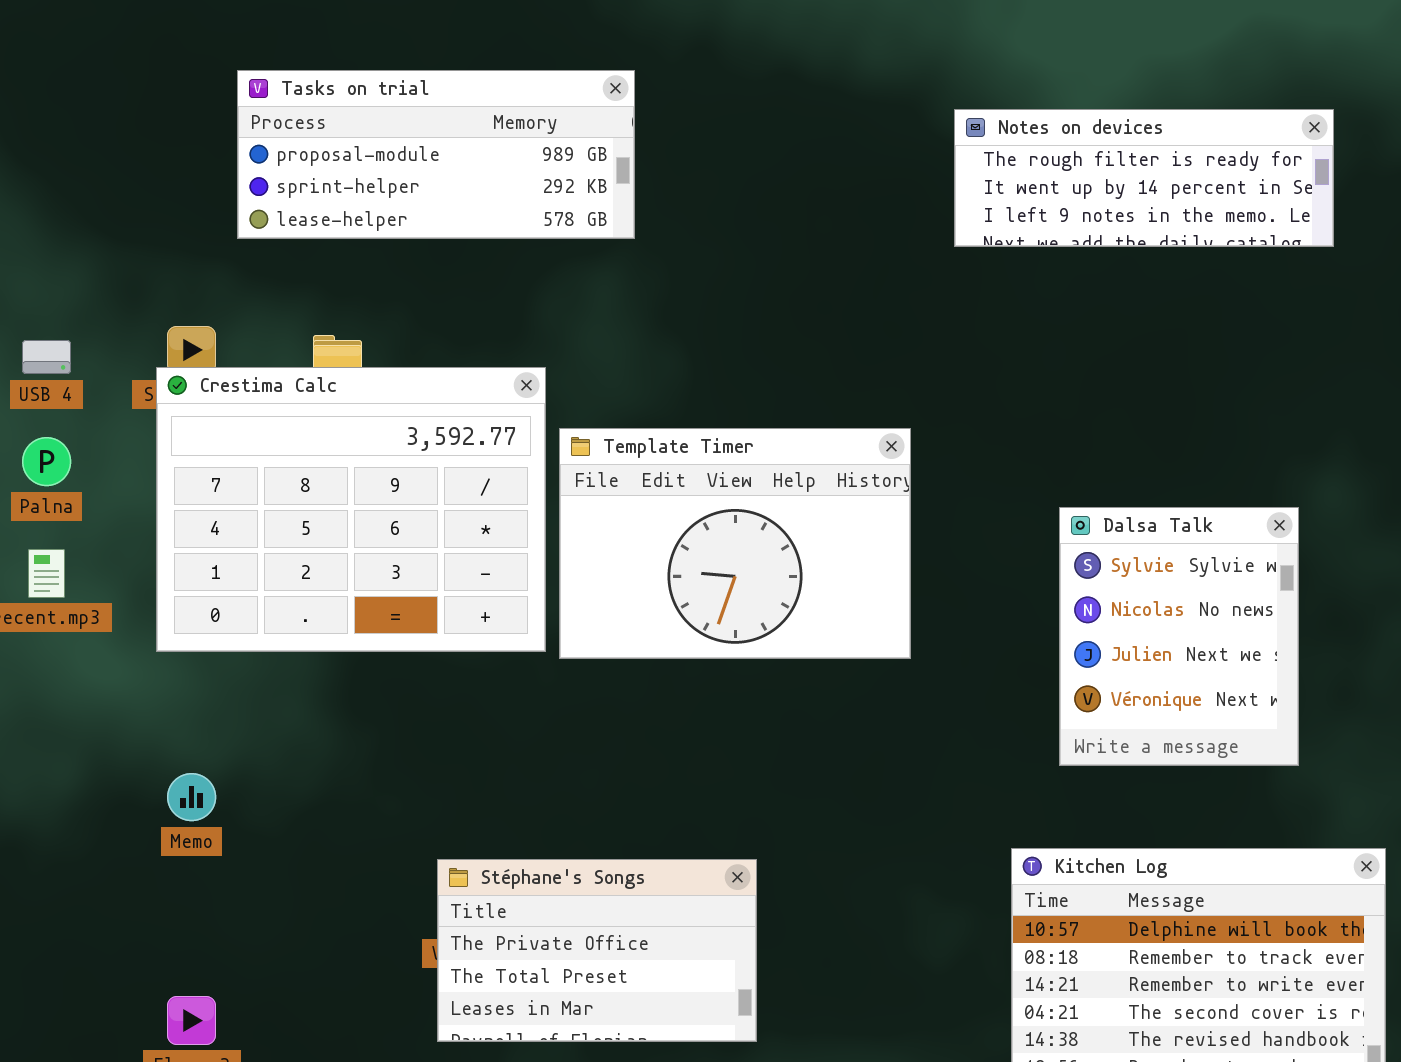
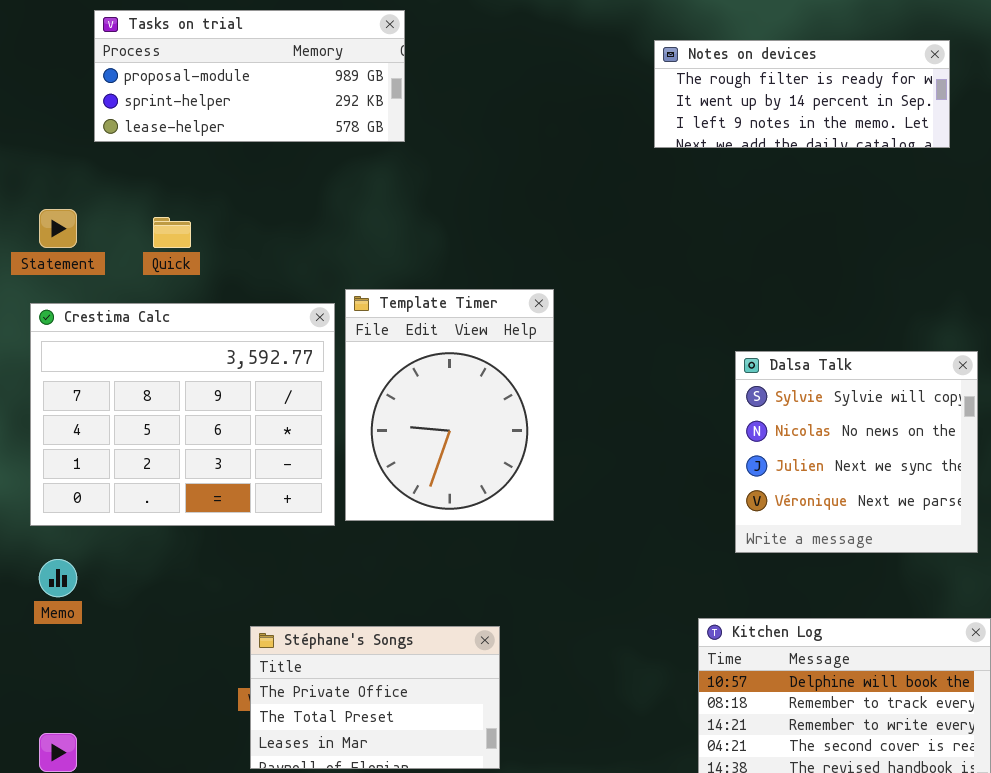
Crestima Calc: [156,367,546,652] -> [30,303,335,526], moved
Template Timer: [559,428,911,659] -> [345,289,554,521], resized
Dalsa Talk: [1059,507,1299,766] -> [735,351,978,553], resized

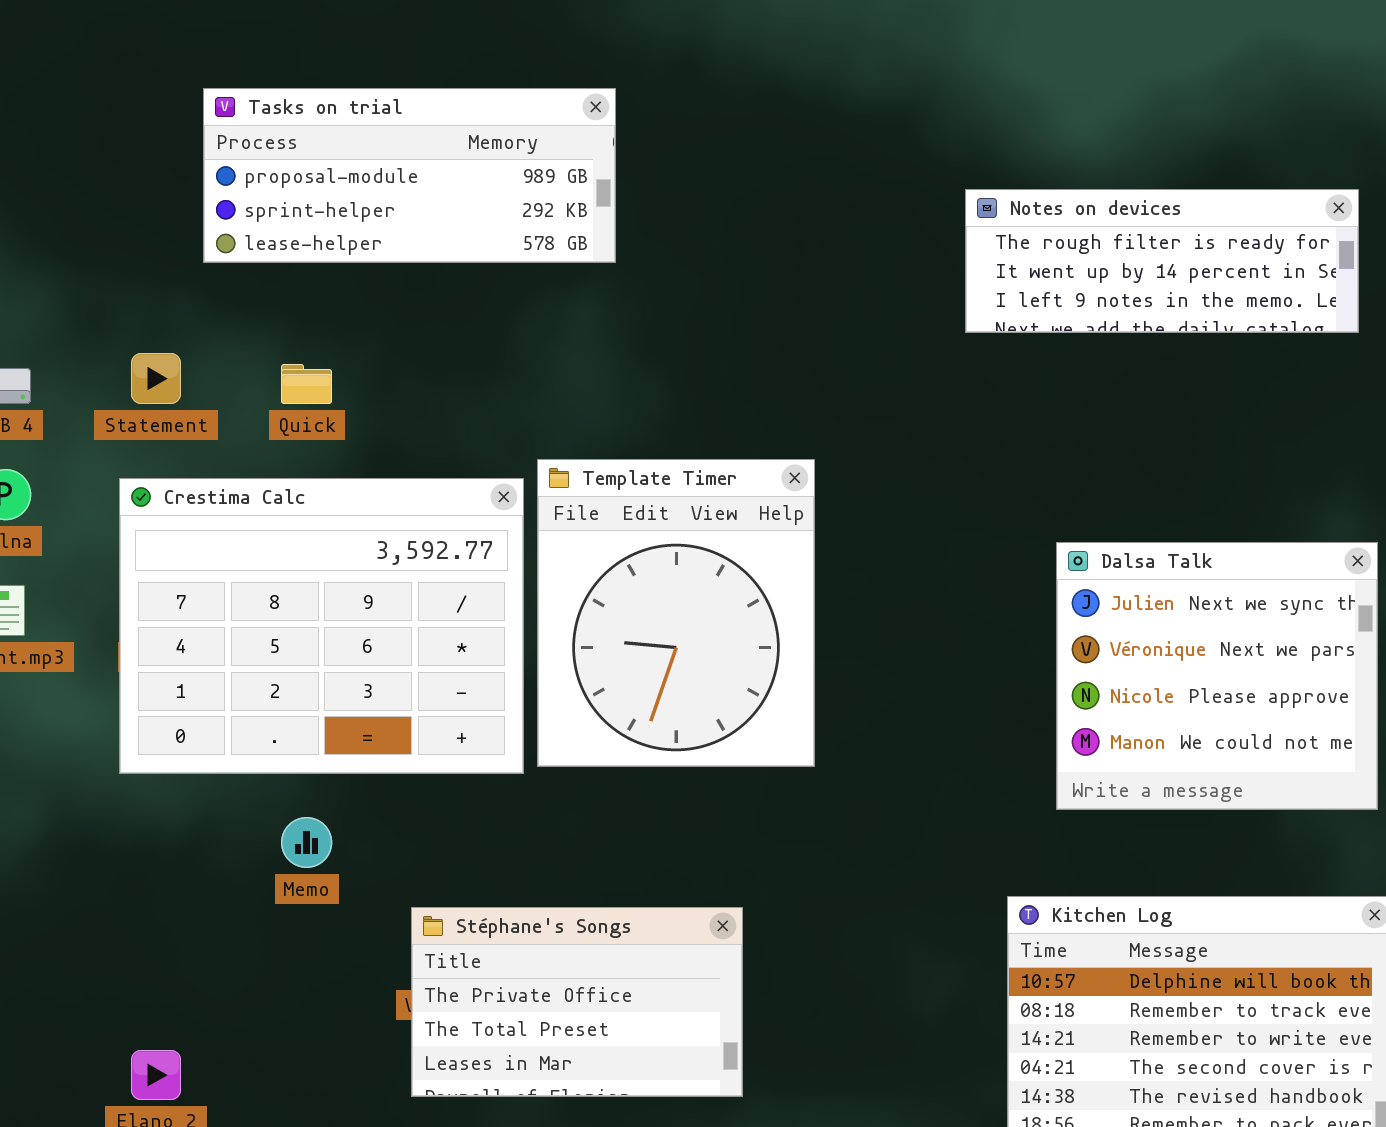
Notes on devices: [654,40,950,148] -> [965,189,1359,333], moved
Dalsa Talk: [735,351,978,553] -> [1056,542,1378,810], scrolled down 2 rows
Memo: [39,559,77,597] -> [281,817,332,868], moved

